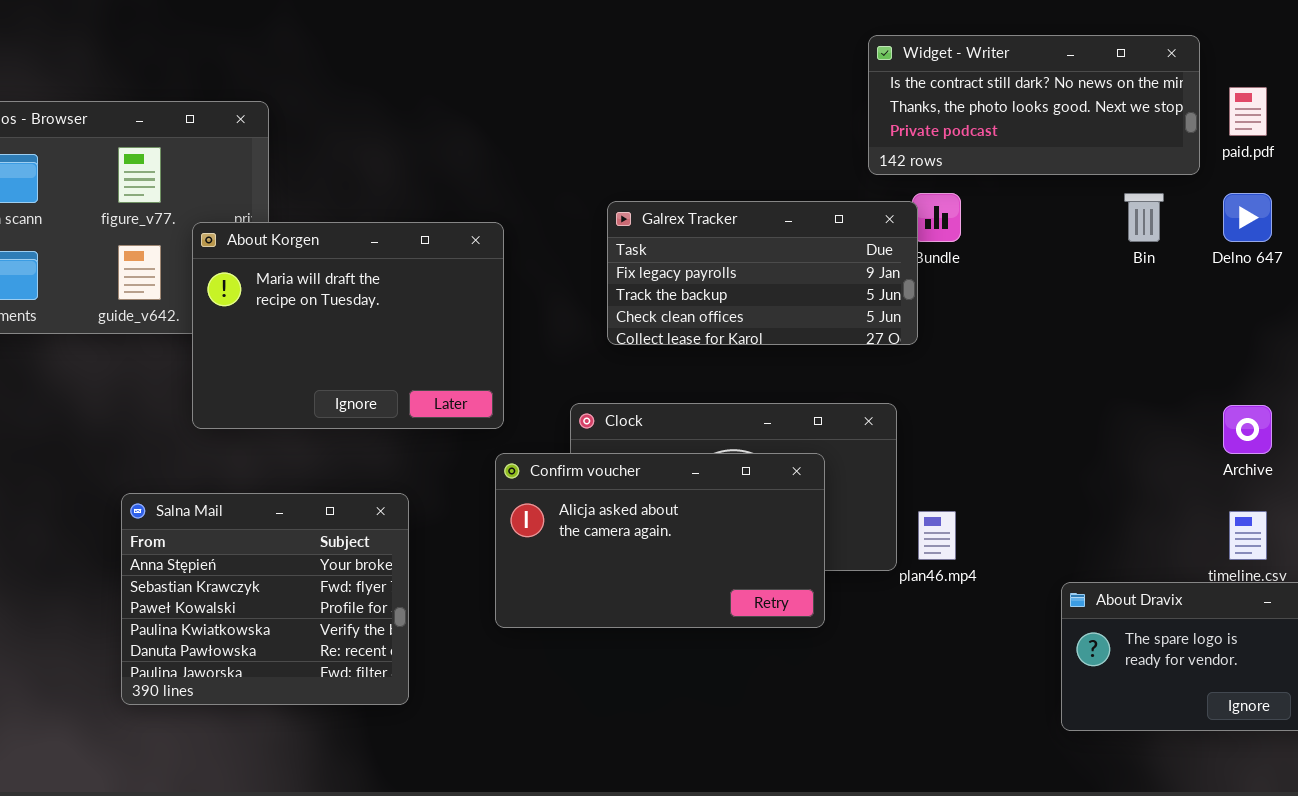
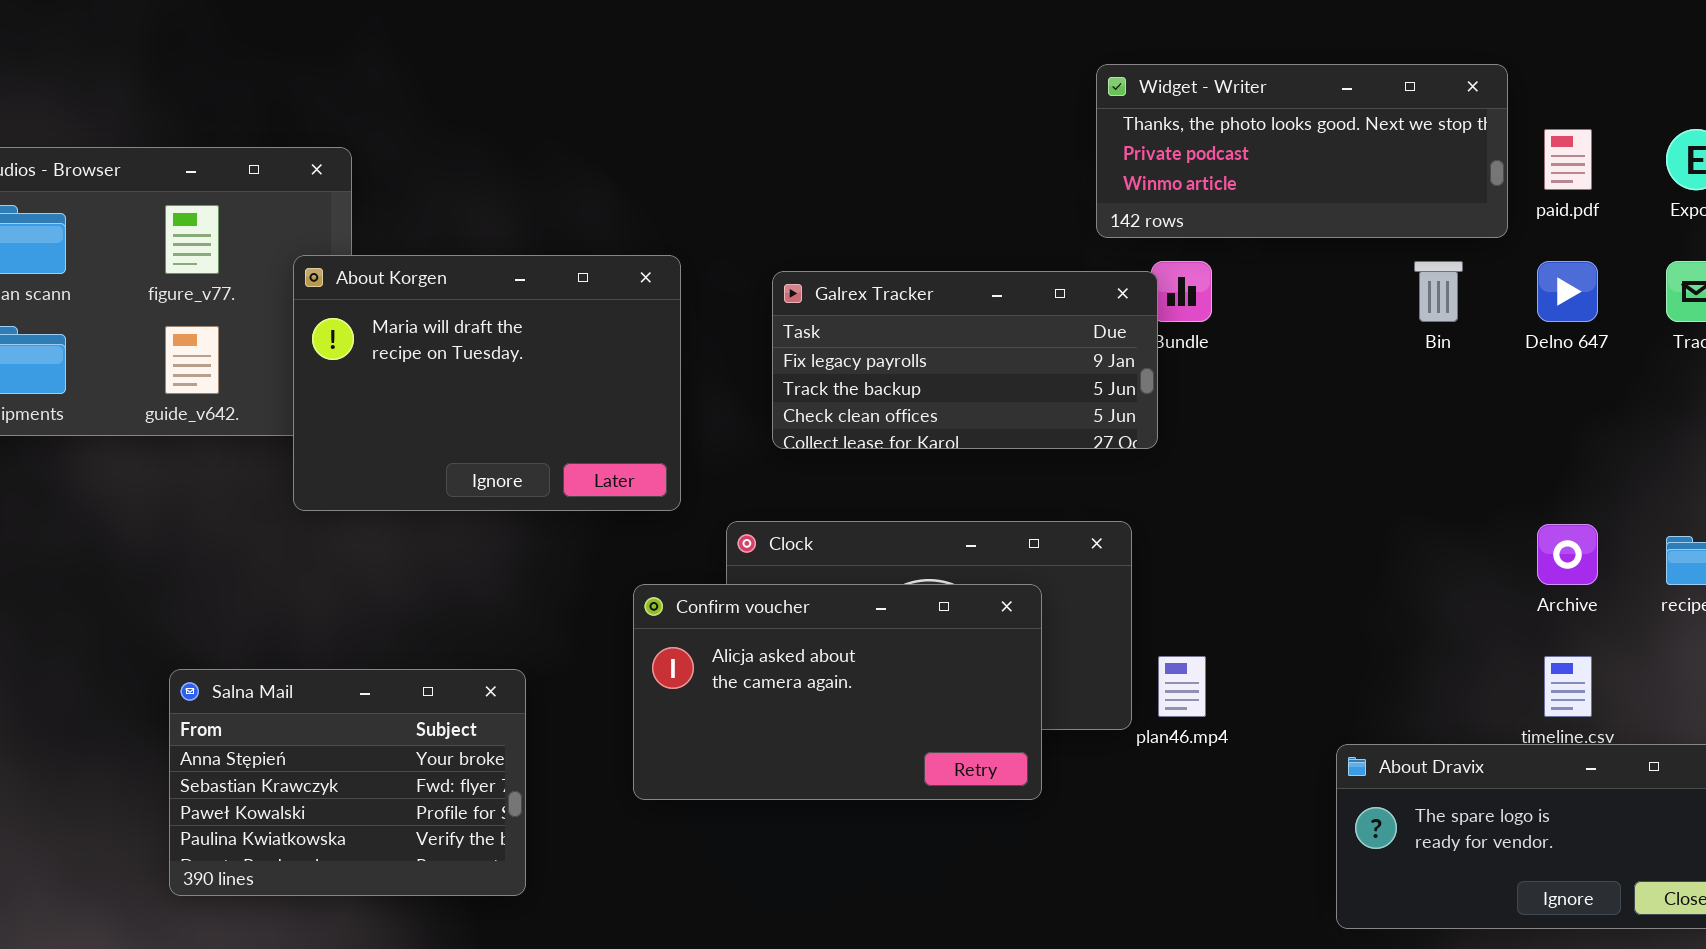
Widget - Writer: [868,35,1200,175] -> [1096,64,1508,238], scrolled down 1 row
About Korgen: [192,222,504,429] -> [293,255,681,511], moved
Salna Mail: [121,493,409,705] -> [169,669,526,896], resized

